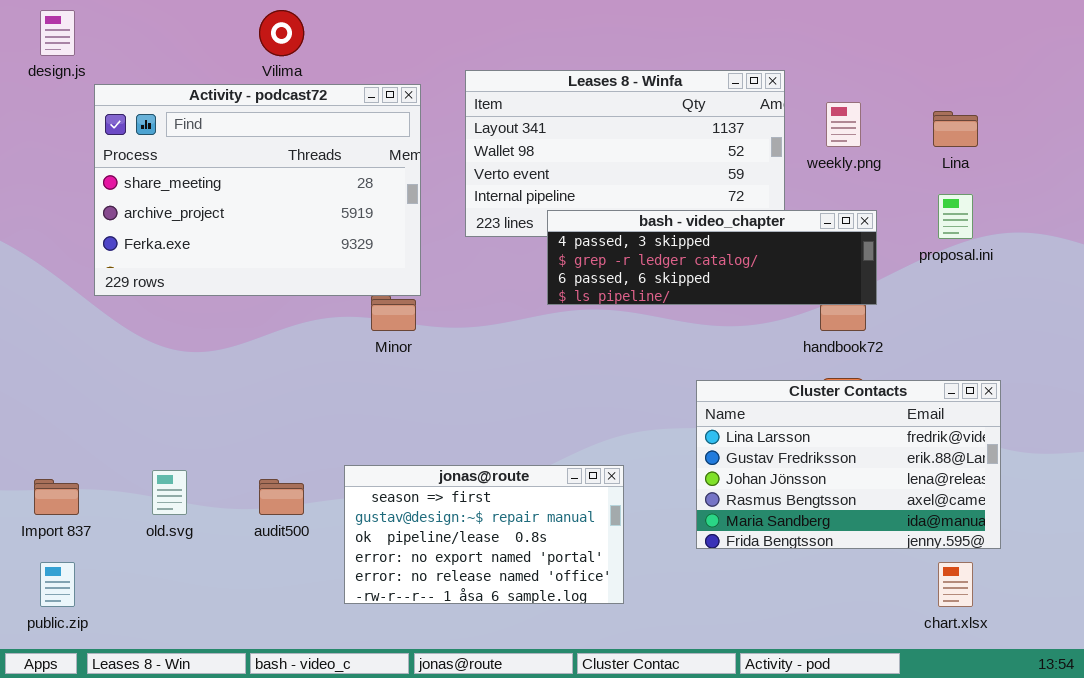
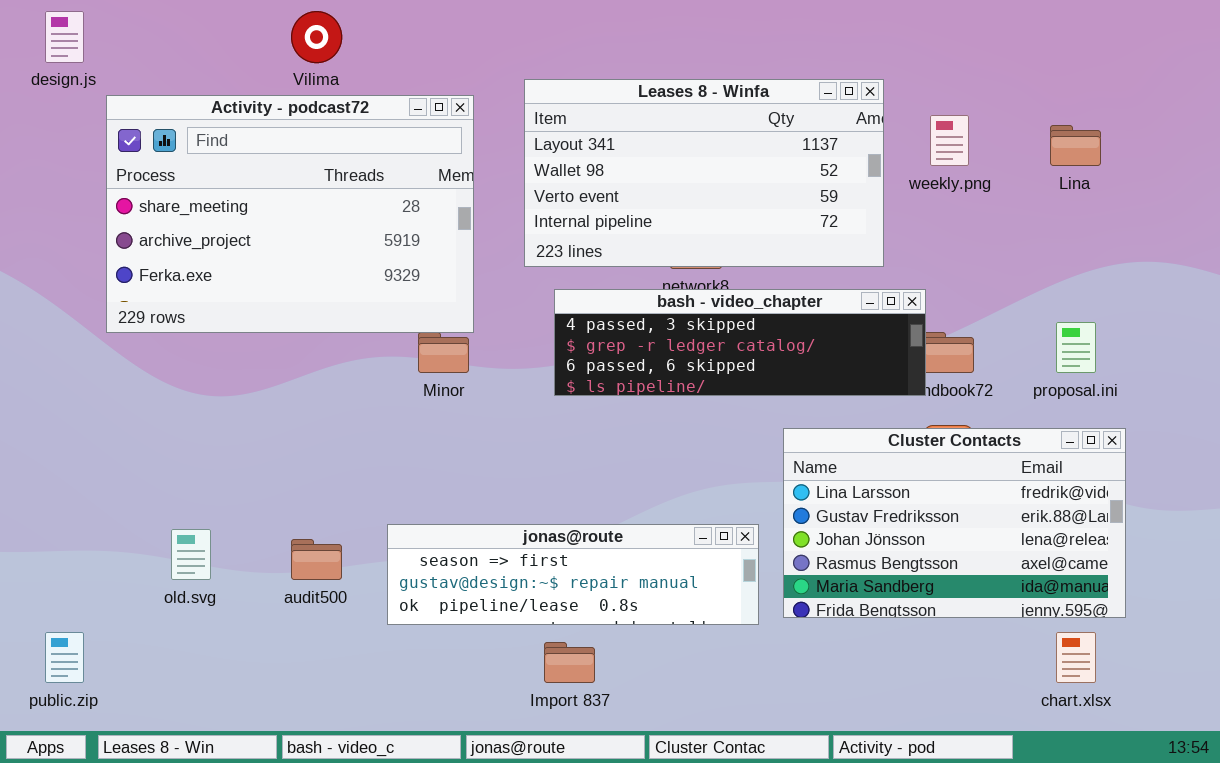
proposal.ini: [938,194,973,239] -> [1056,322,1096,373], moved
bash - video_chapter: [547,210,877,305] -> [554,289,926,396], moved
jonas@route: [344,465,624,604] -> [387,524,759,625], resized
Import 837: [34,479,79,515] -> [544,642,595,683], moved

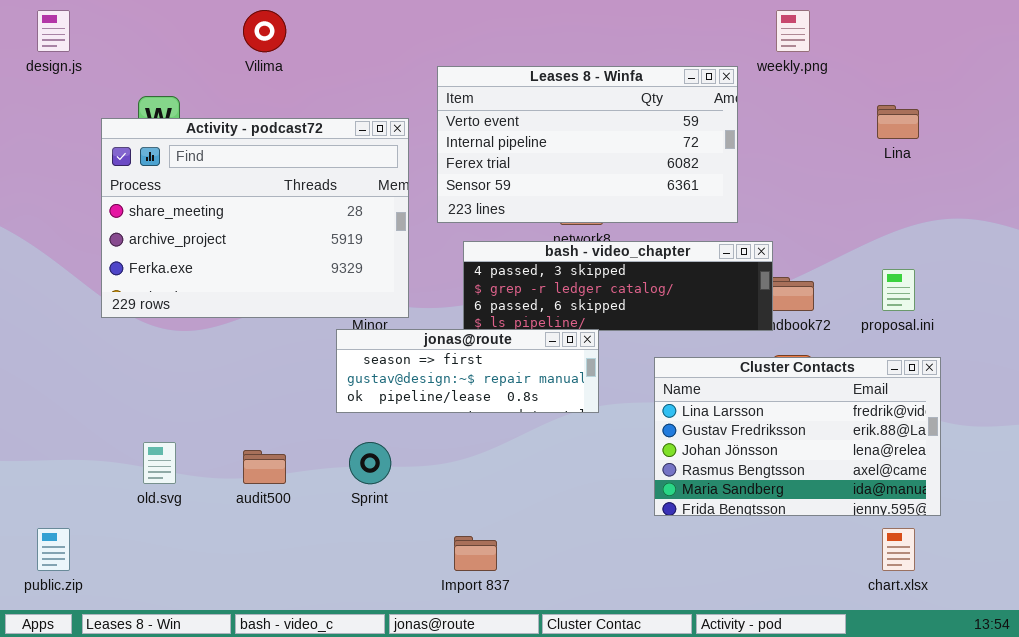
Leases 8 - Winfa: [524,79,884,267] -> [437,66,738,223], scrolled down 2 rows
Activity - podcast72: [106,95,474,333] -> [101,118,409,318], moved
weekly.png: [930,115,969,166] -> [776,10,810,52], moved
jonas@route: [387,524,759,625] -> [336,329,599,413], moved, resized

